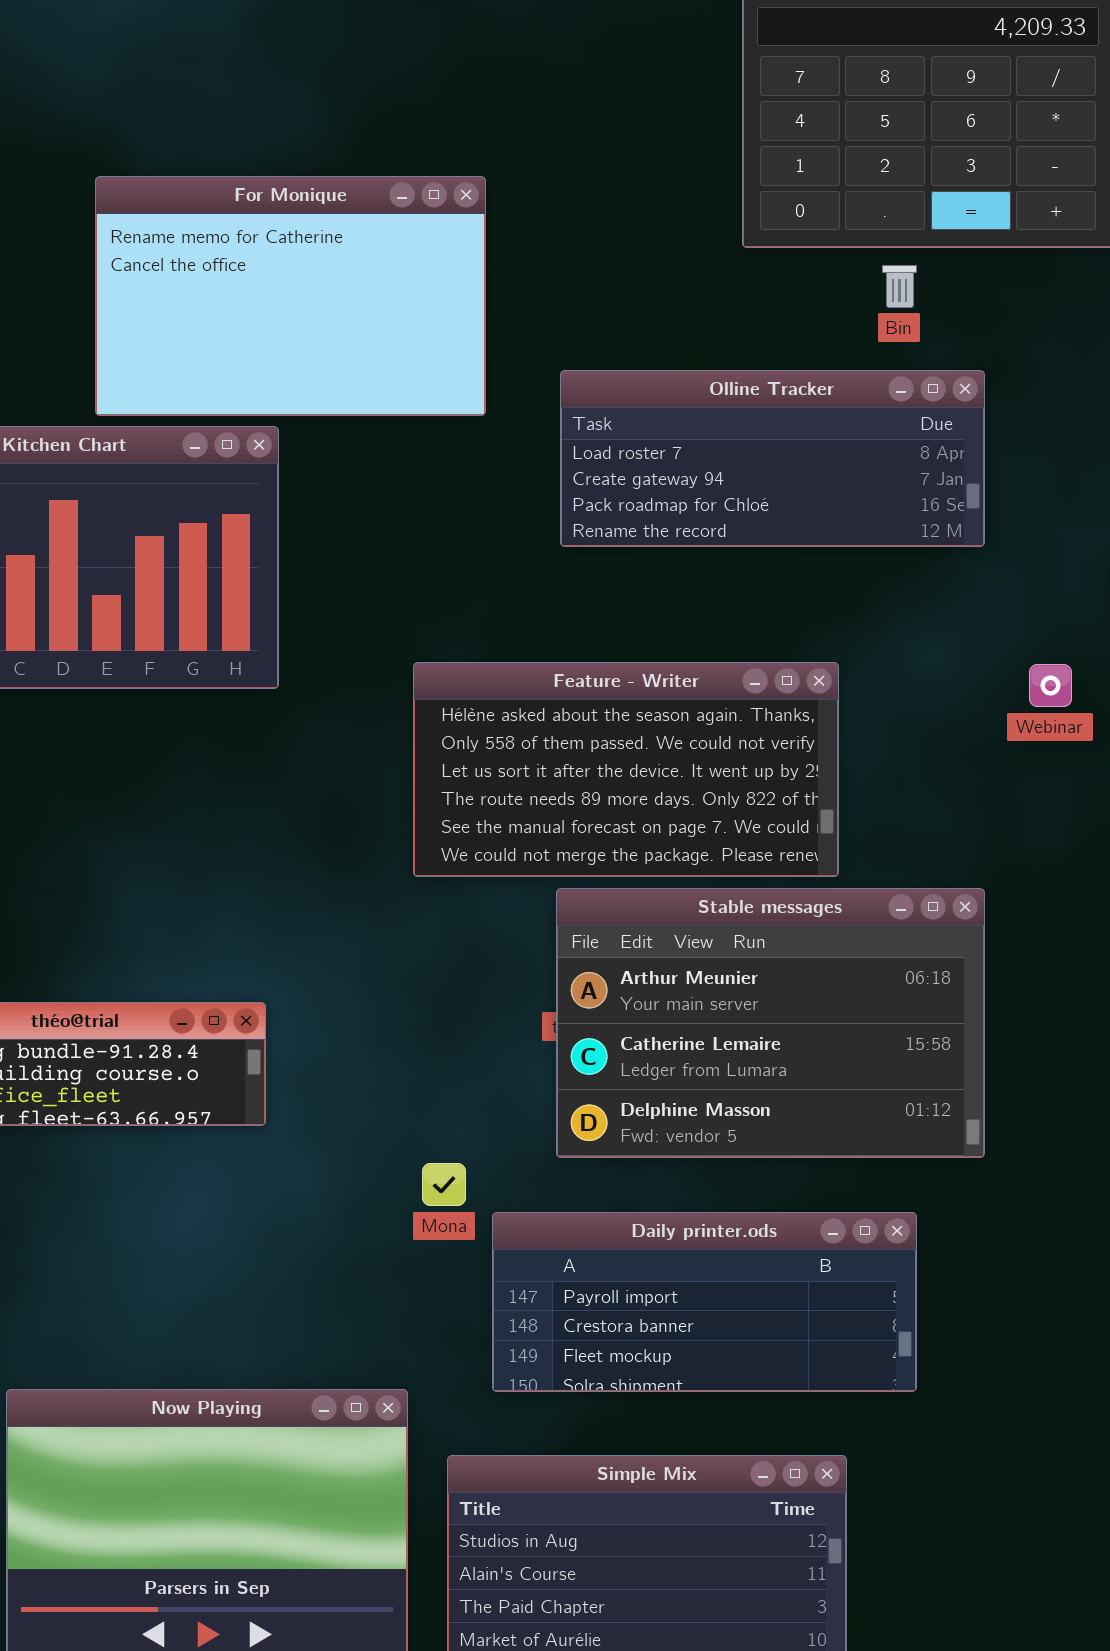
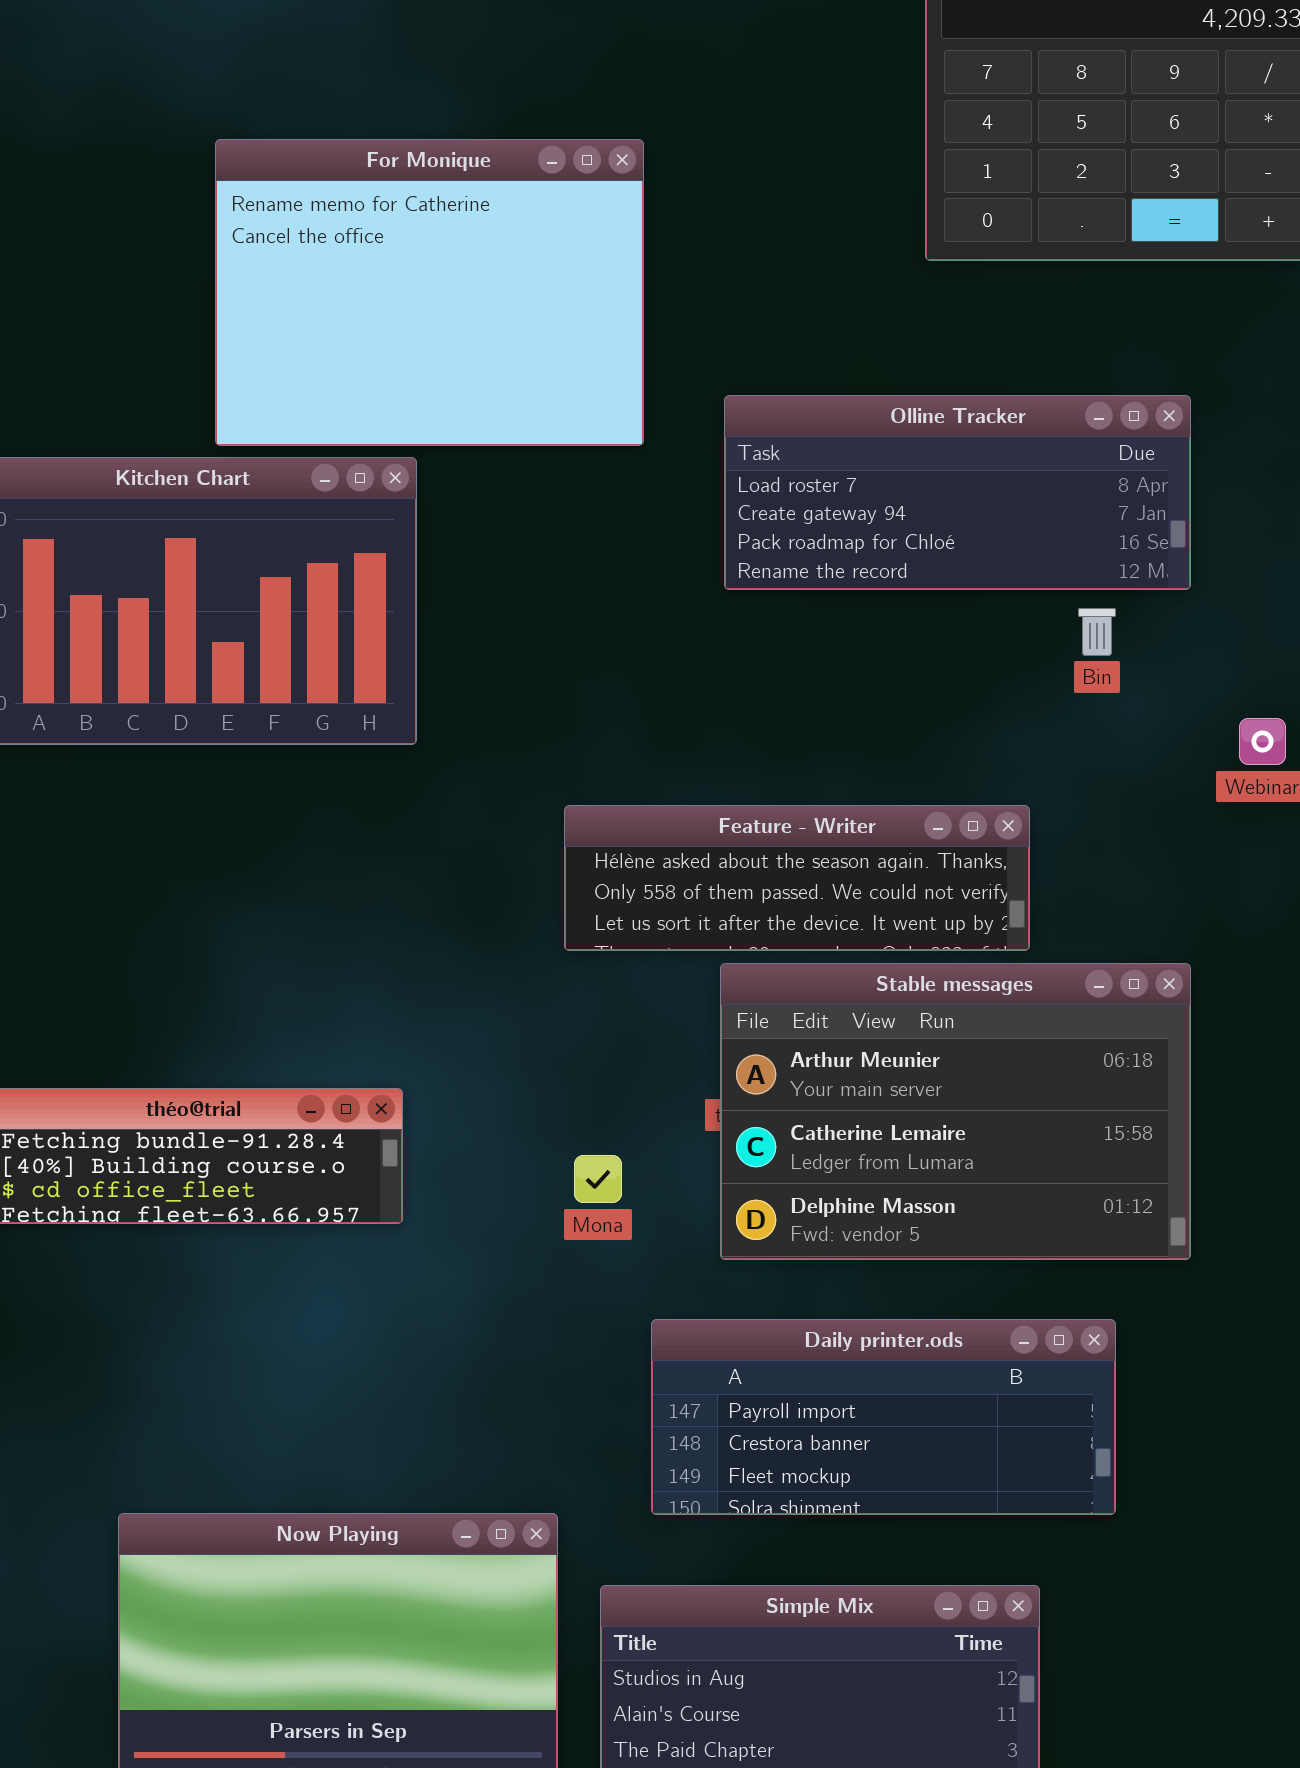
For Monique: [95,176,486,416] -> [215,139,644,446], resized
Bin: [882,265,917,308] -> [1078,608,1116,656], moved
Feature - Writer: [413,662,839,877] -> [564,805,1030,951], resized
Mona: [422,1163,466,1206] -> [574,1155,622,1203], moved

